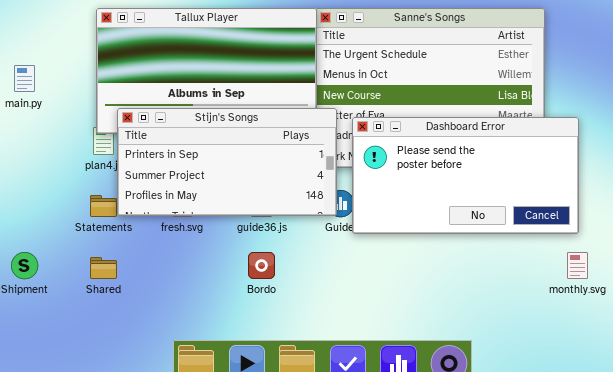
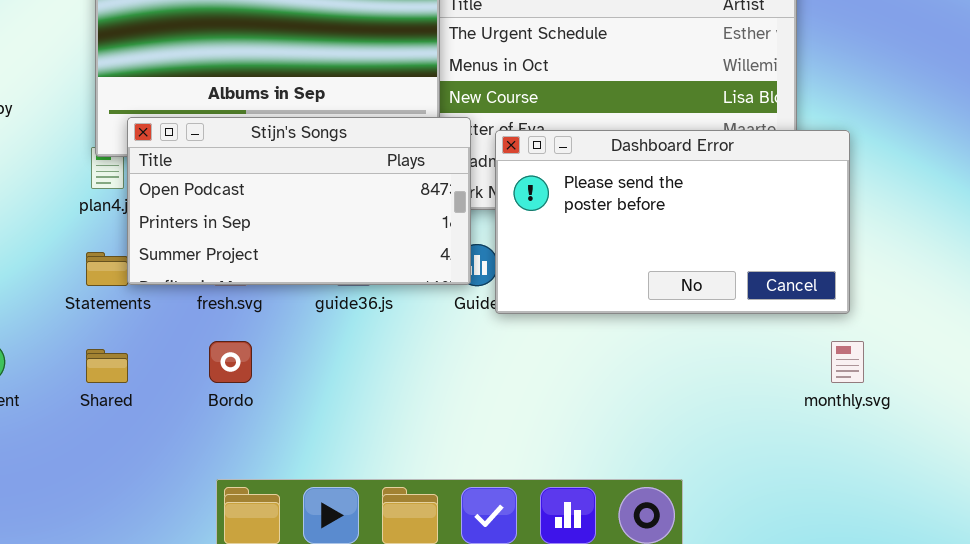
Stijn's Songs: [117,108,337,216] -> [127,117,471,285], scrolled up 1 row
Bordo: [248,252,275,279] -> [209,341,252,383], moved

